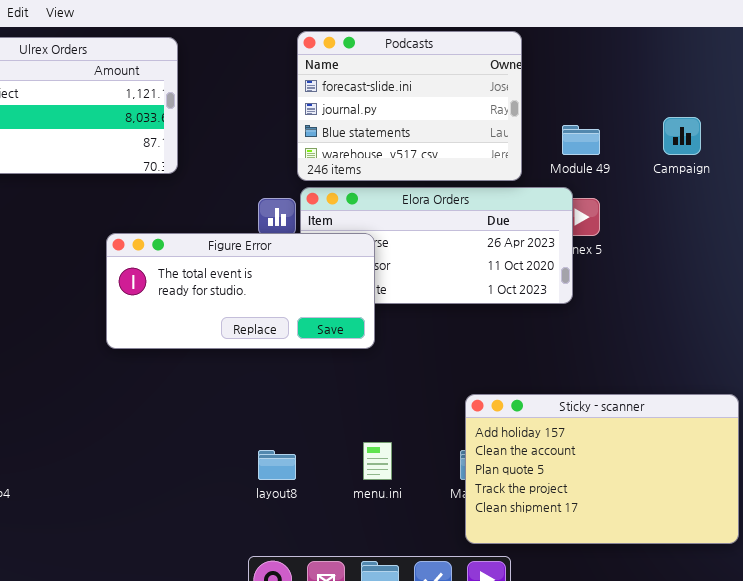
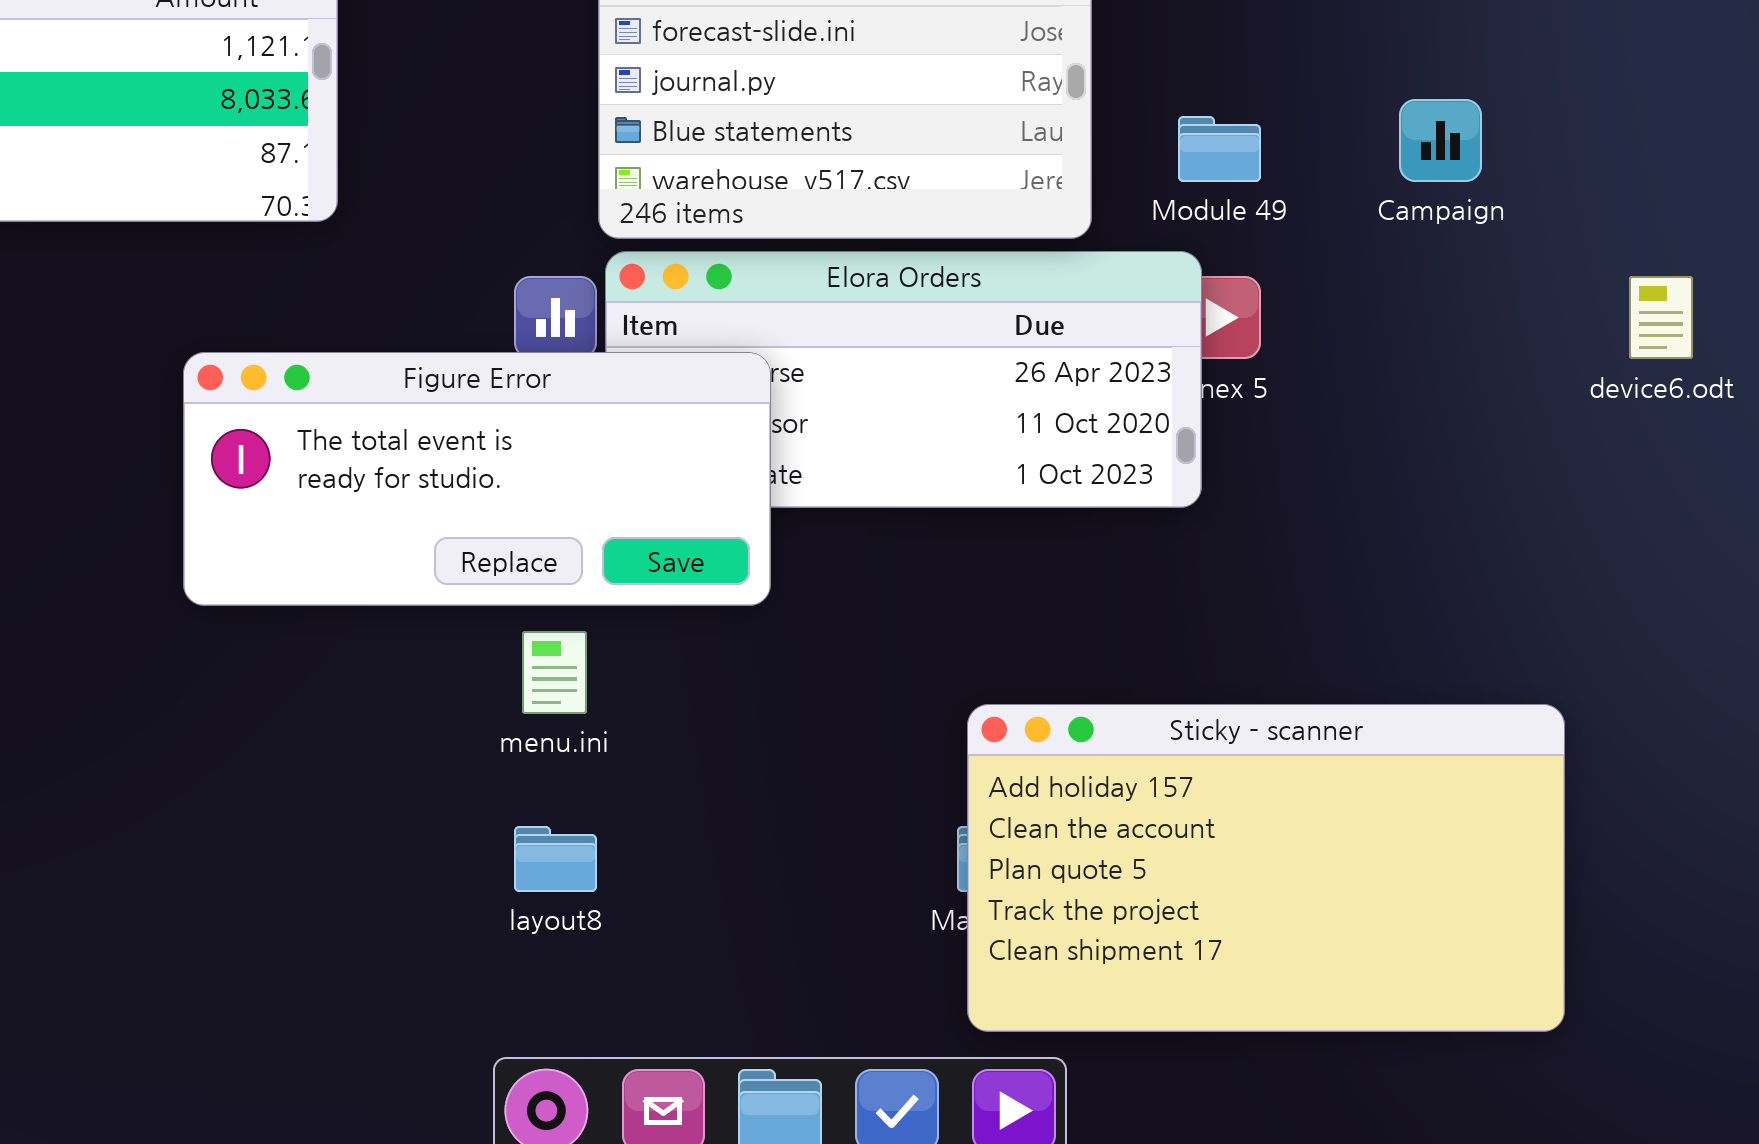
menu.ini: [363,442,392,480] -> [522,631,587,714], moved

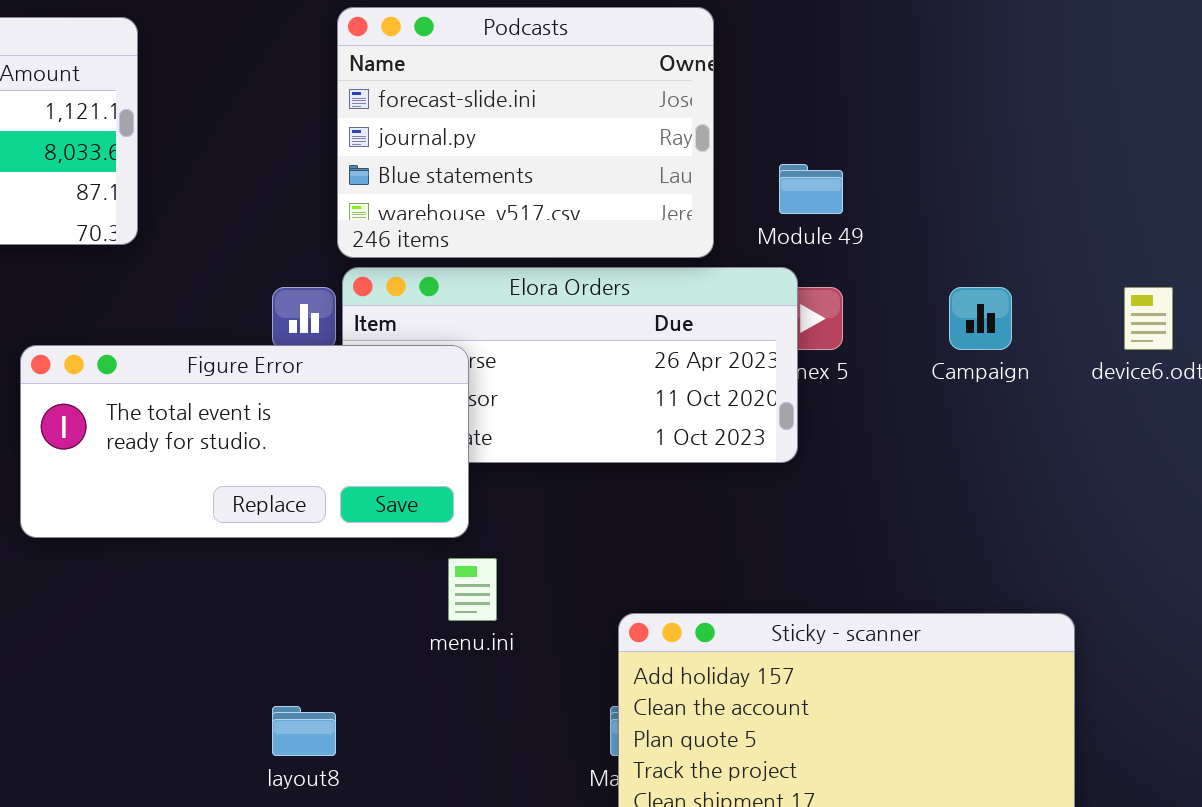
Campaign: [1399,99,1482,182] -> [949,287,1012,350], moved
menu.ini: [522,631,587,714] -> [448,558,497,621], moved

